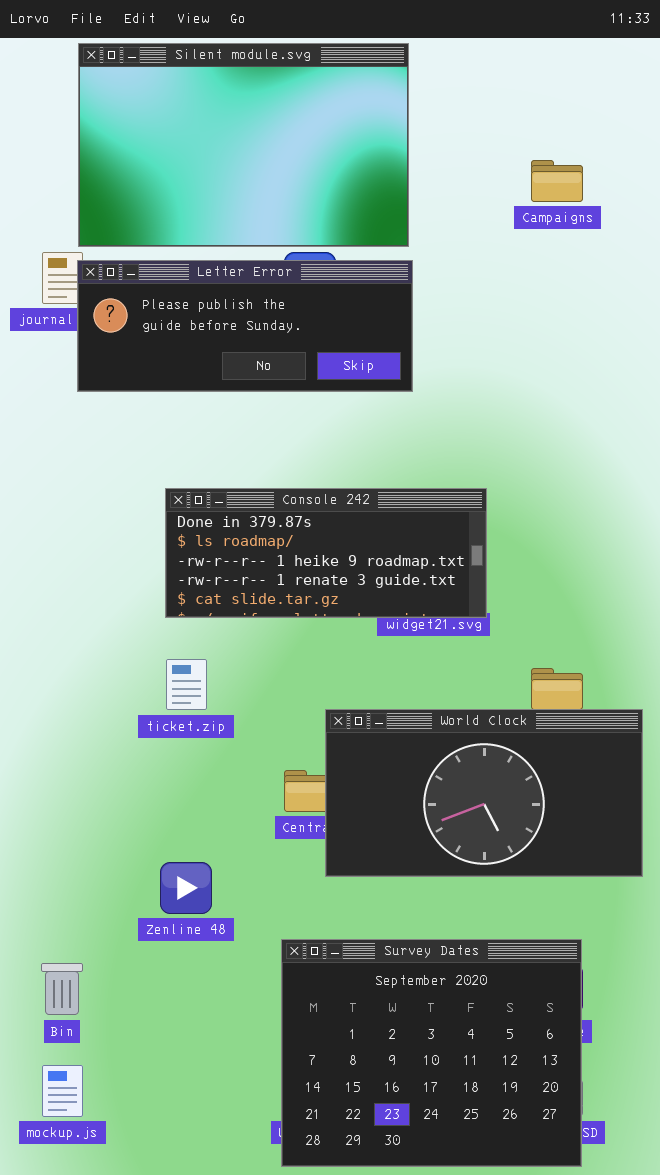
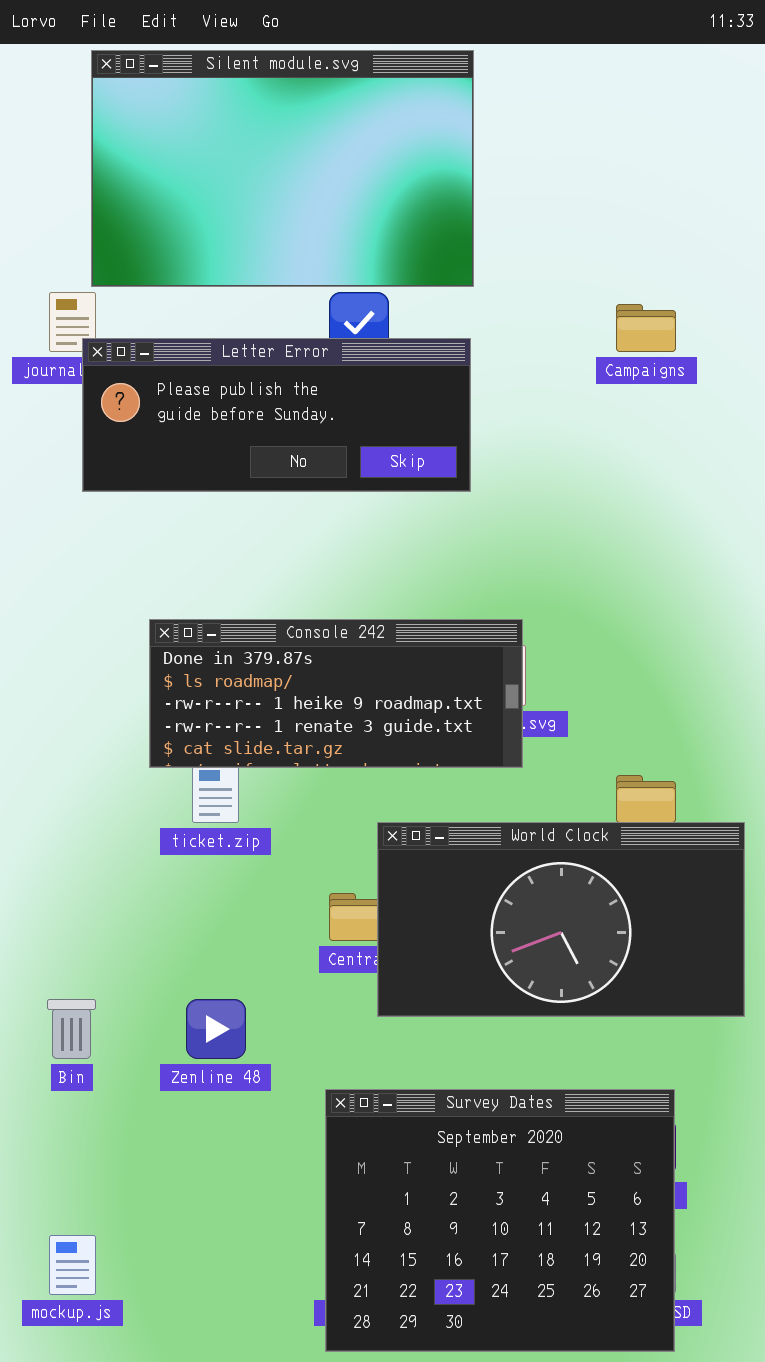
Campaigns: [531,160,583,202] -> [616,304,676,352], moved
Letter Error: [77,260,413,392] -> [82,338,471,492], moved
Console 242: [165,488,487,618] -> [149,619,523,768], moved
Bin: [41,963,83,1015] -> [47,999,96,1059], moved

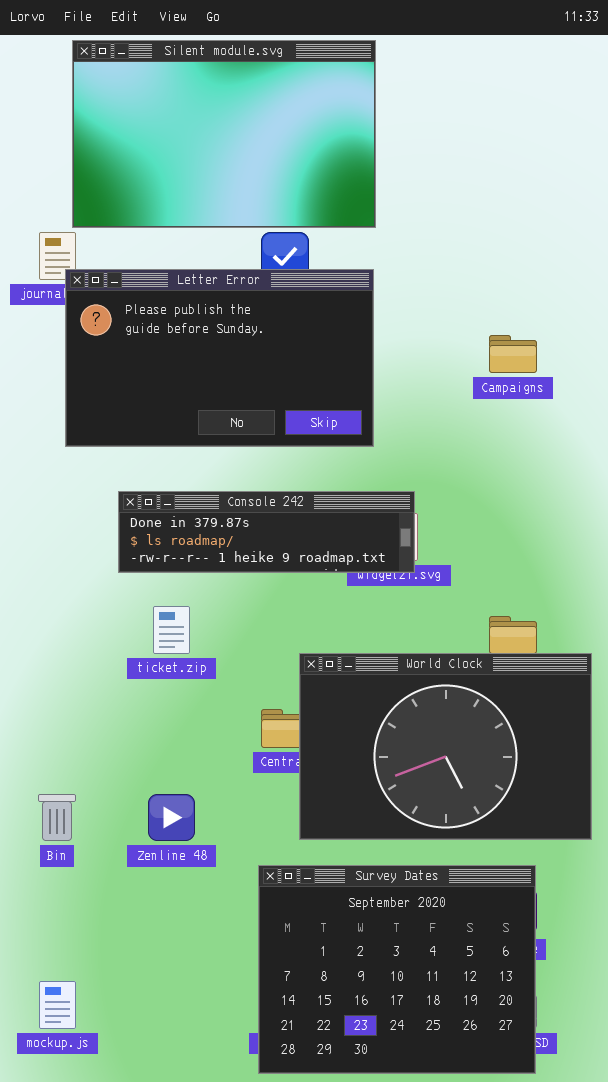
Campaigns: [616,304,676,352] -> [489,335,537,373], moved
Letter Error: [82,338,471,492] -> [65,269,374,447], resized
Console 242: [149,619,523,768] -> [118,491,415,573], resized
World Clock: [377,822,745,1017] -> [299,653,592,840], resized

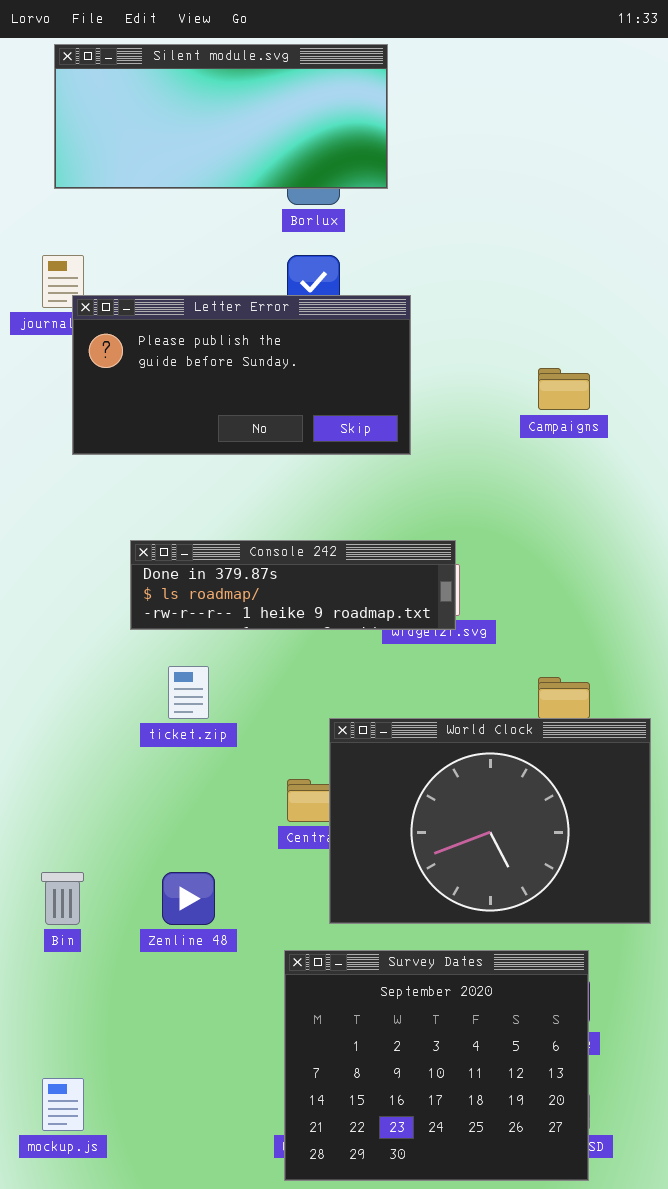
Silent module.svg: [72,40,376,228] -> [54,44,388,189], moved, resized
Letter Error: [65,269,374,447] -> [72,295,411,455], resized

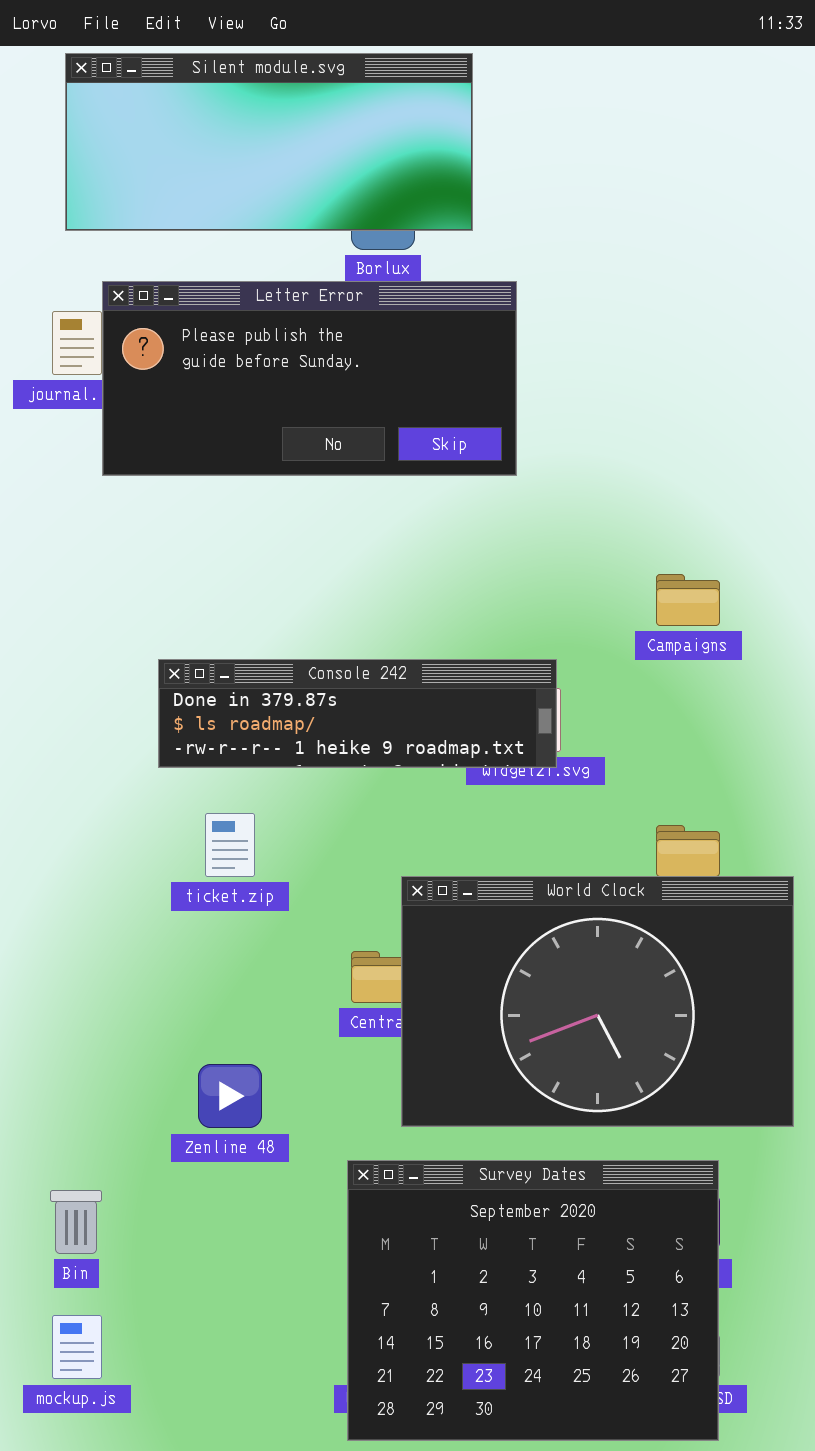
Letter Error: [72,295,411,455] -> [102,281,517,476], moved
Campaigns: [538,368,590,410] -> [656,574,720,626], moved
Bin: [41,872,84,925] -> [50,1190,102,1254], moved

